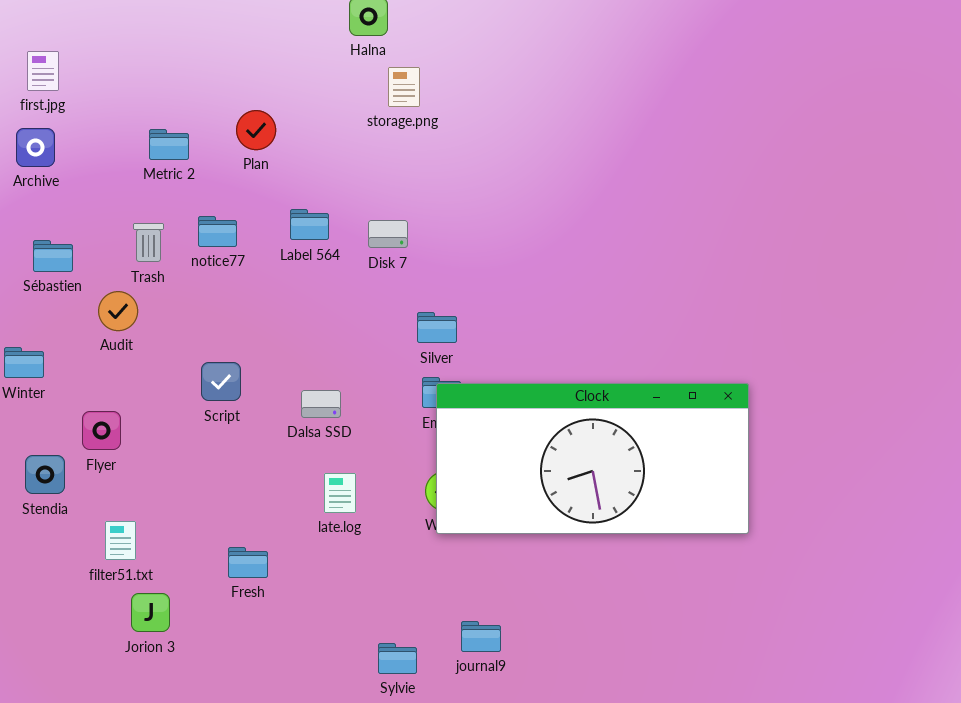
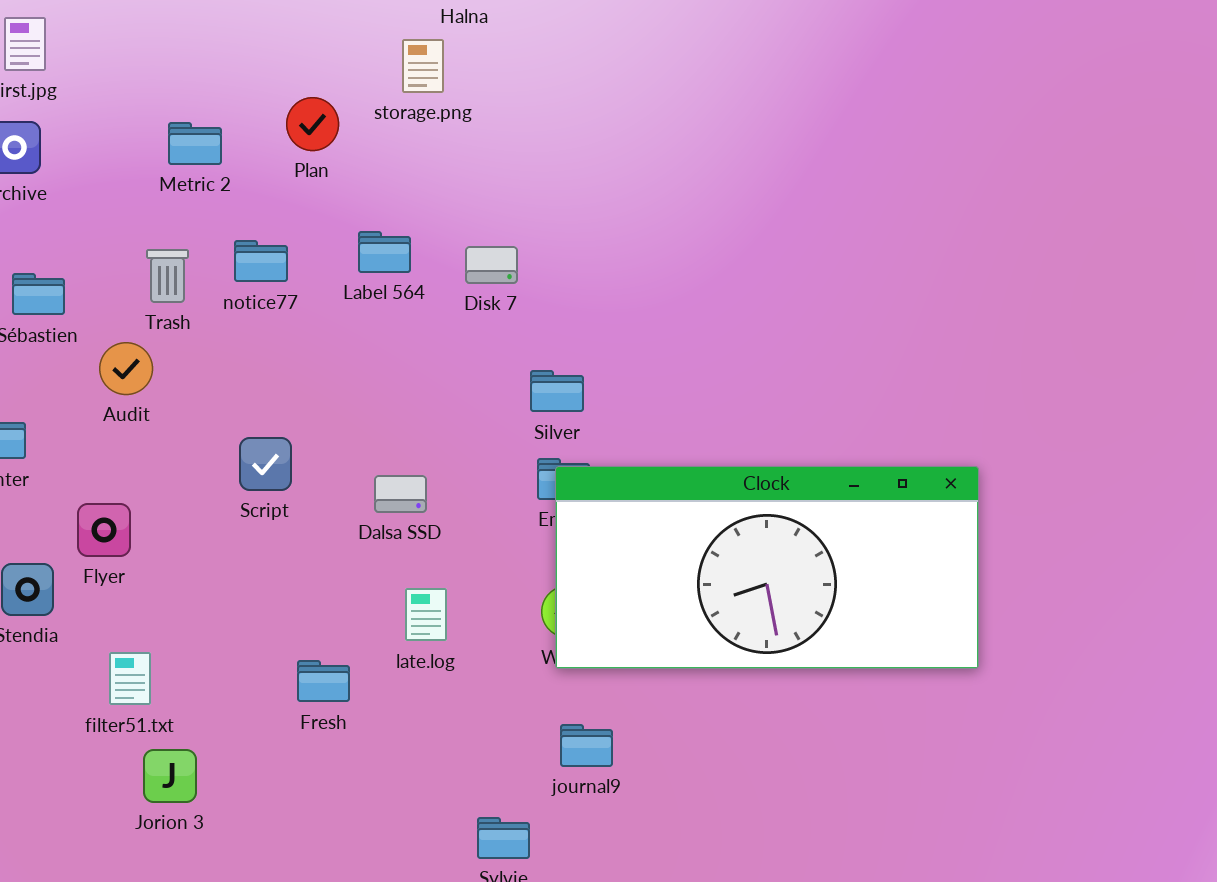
storage.png: [388,67,420,107] -> [402,39,444,93], moved
Fresh: [228,547,268,578] -> [297,660,350,702], moved
journal9: [461,621,501,652] -> [560,724,613,767], moved

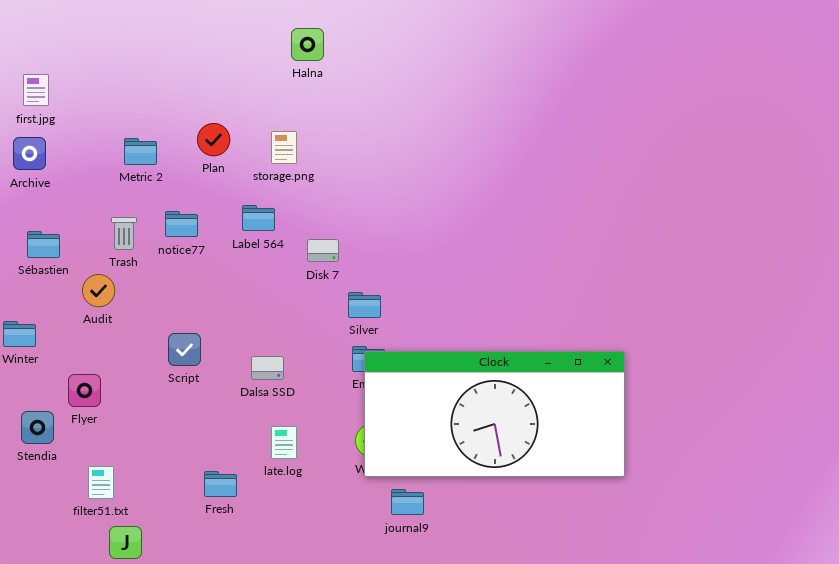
storage.png: [402,39,444,93] -> [271,131,297,164], moved
Disk 7: [465,246,518,284] -> [307,239,339,262], moved
journal9: [560,724,613,767] -> [391,489,424,515], moved

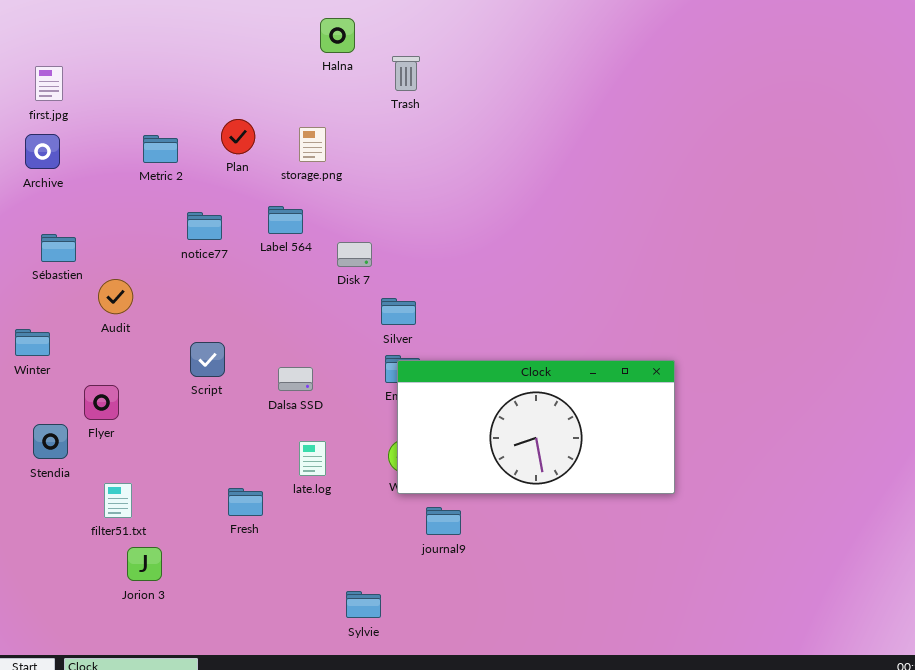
Trash: [111,217,137,250] -> [392,56,420,91], moved

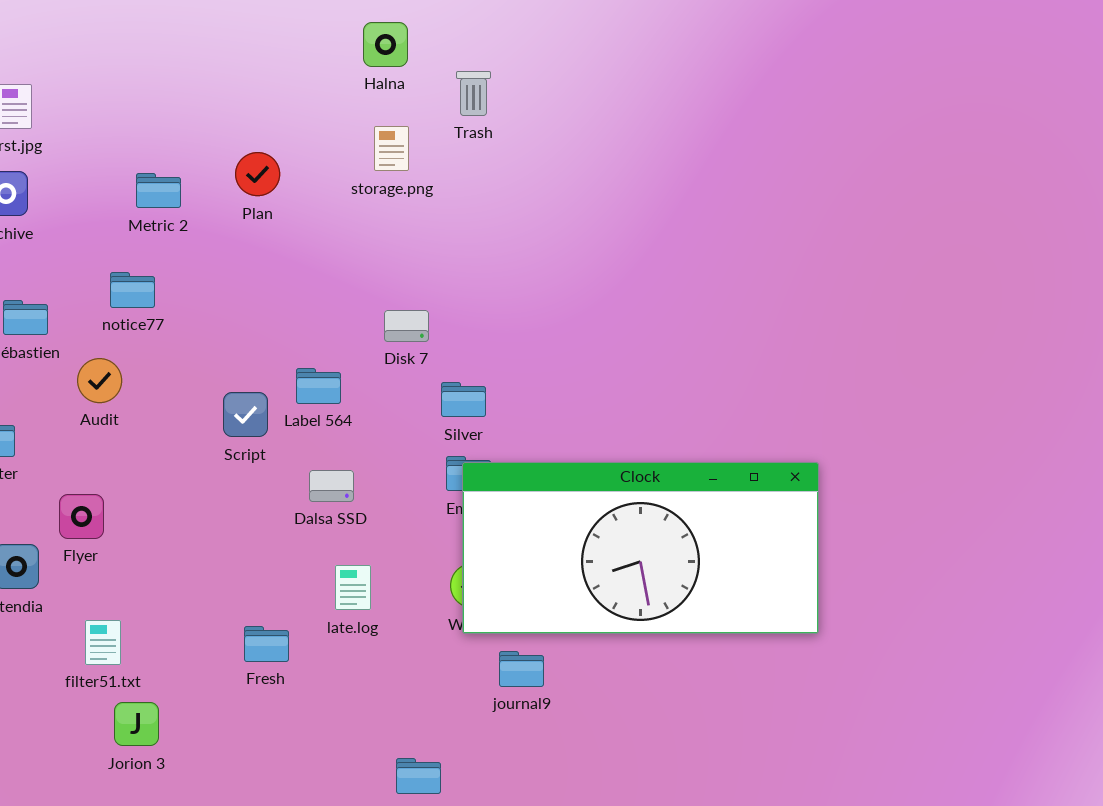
storage.png: [299,127,326,162] -> [374,126,409,171], moved
Label 564: [268,206,303,234] -> [296,368,341,404], moved
notice77: [187,212,222,240] -> [110,272,155,308], moved
Script: [190,342,225,377] -> [223,392,268,437], moved

